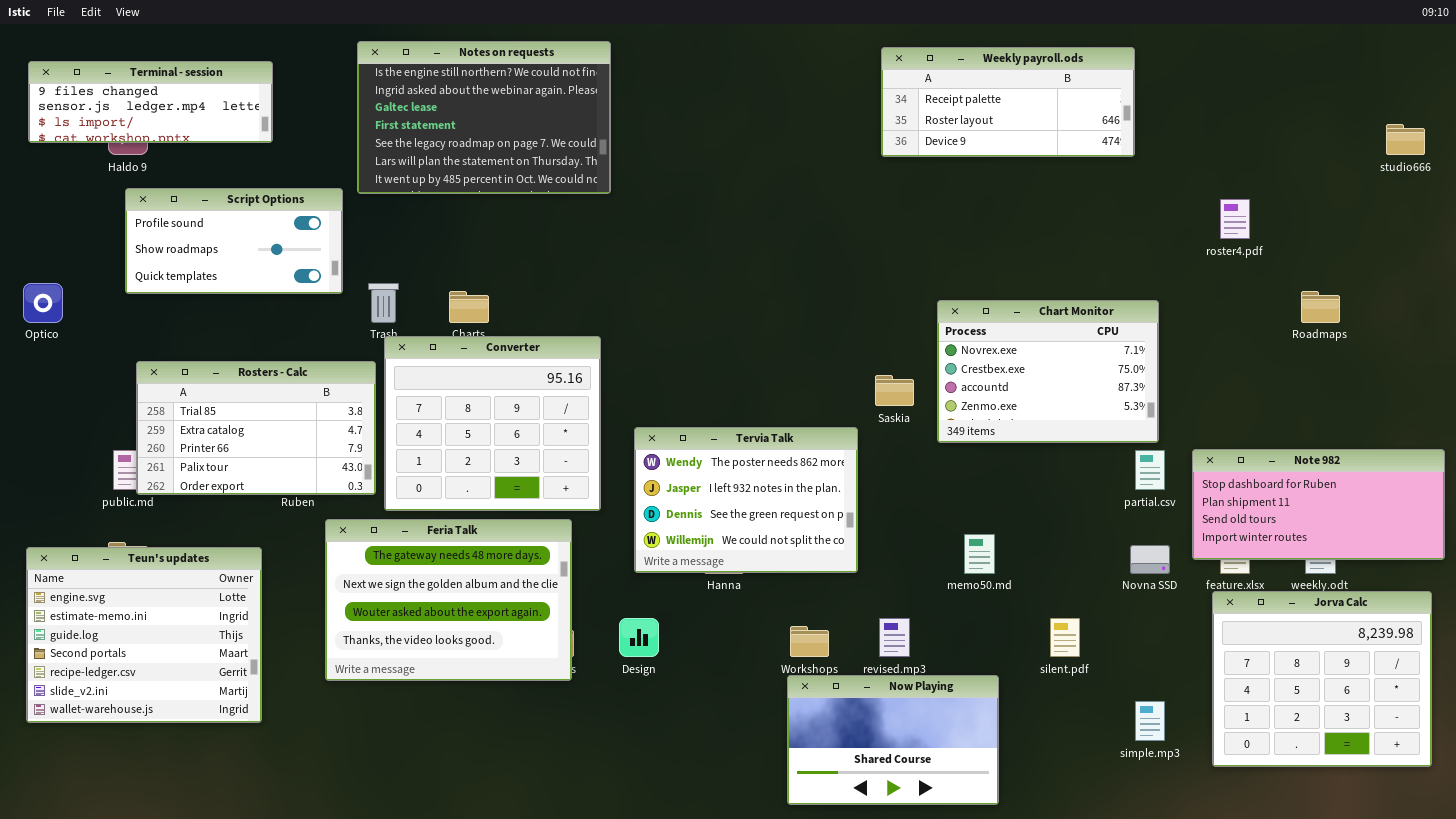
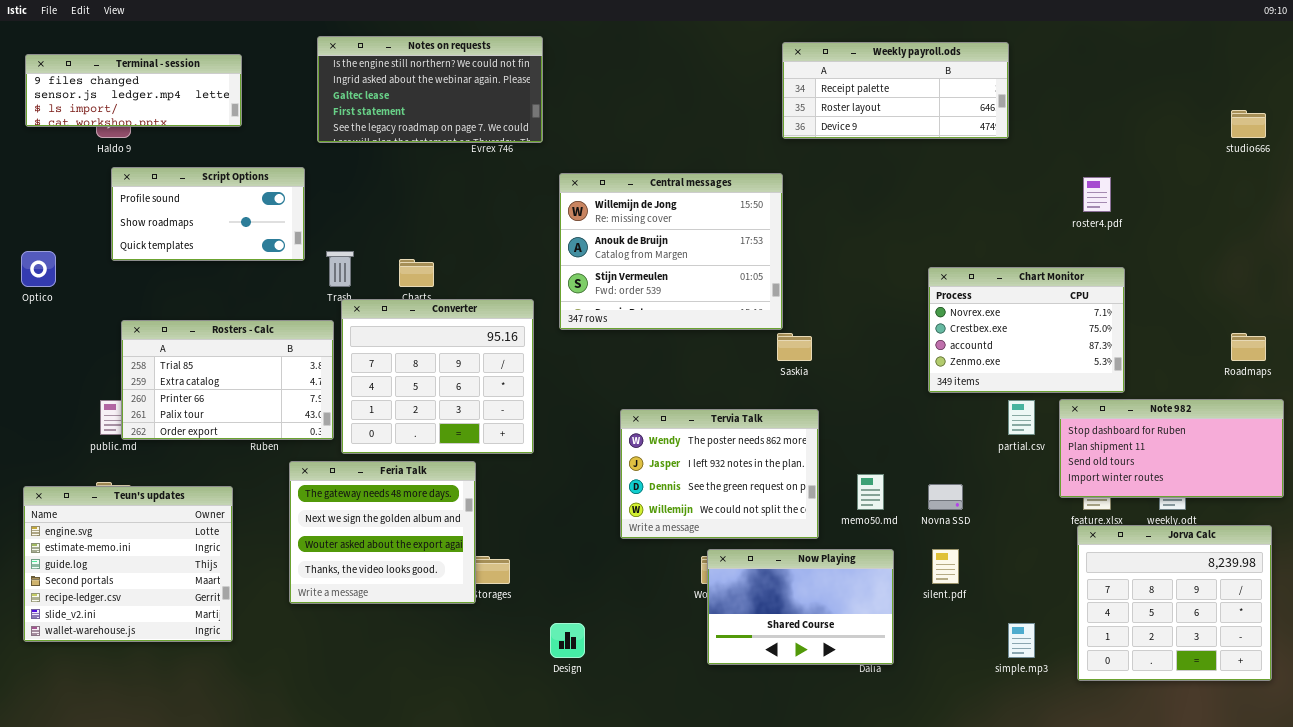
Notes on requests: [357,41,611,194] -> [317,36,543,143], resized
Central messages: none -> [559,173,783,330], opened
Roadmaps: [1301,291,1340,323] -> [1231,333,1266,361], moved
Chart Monitor: [937,300,1159,443] -> [928,267,1125,393], moved
Tervia Talk: [634,427,858,573] -> [620,409,819,539], moved
Feria Talk: [325,519,572,681] -> [289,461,476,604], resized
Novna SSD: [1130,545,1170,574] -> [928,484,963,510], moved
Design: [619,618,659,657] -> [550,623,585,658], moved
Now Playing: [787,675,999,805] -> [707,549,894,665], moved

